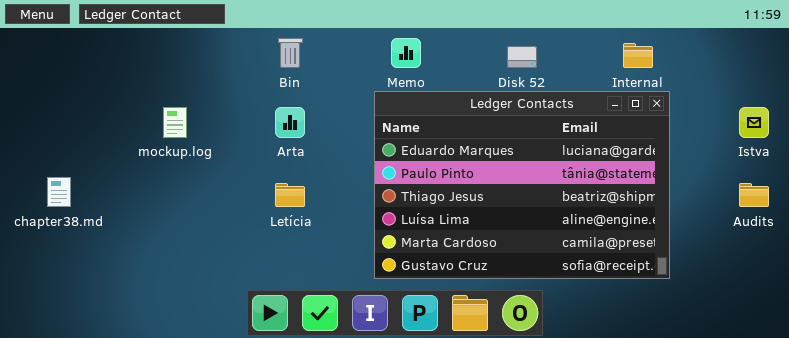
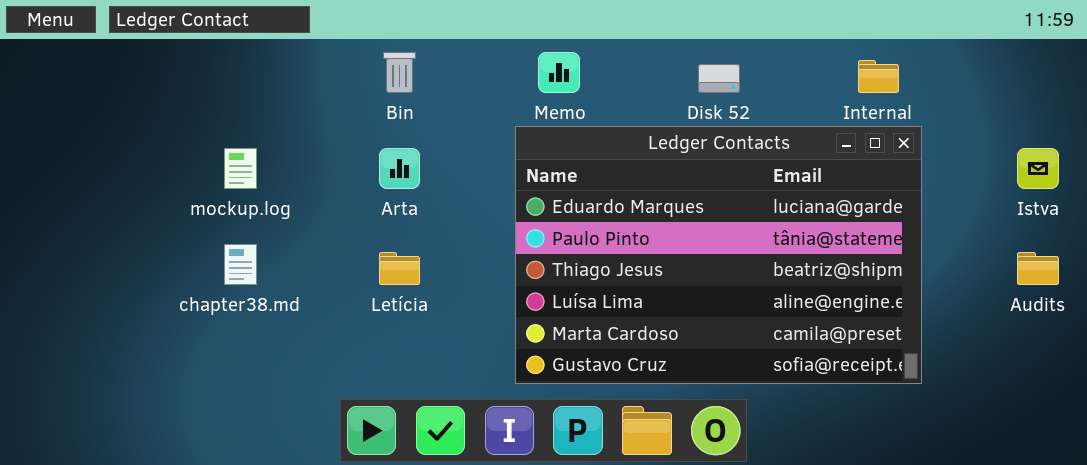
chapter38.md: [47,177,71,207] -> [224,244,257,285], moved

